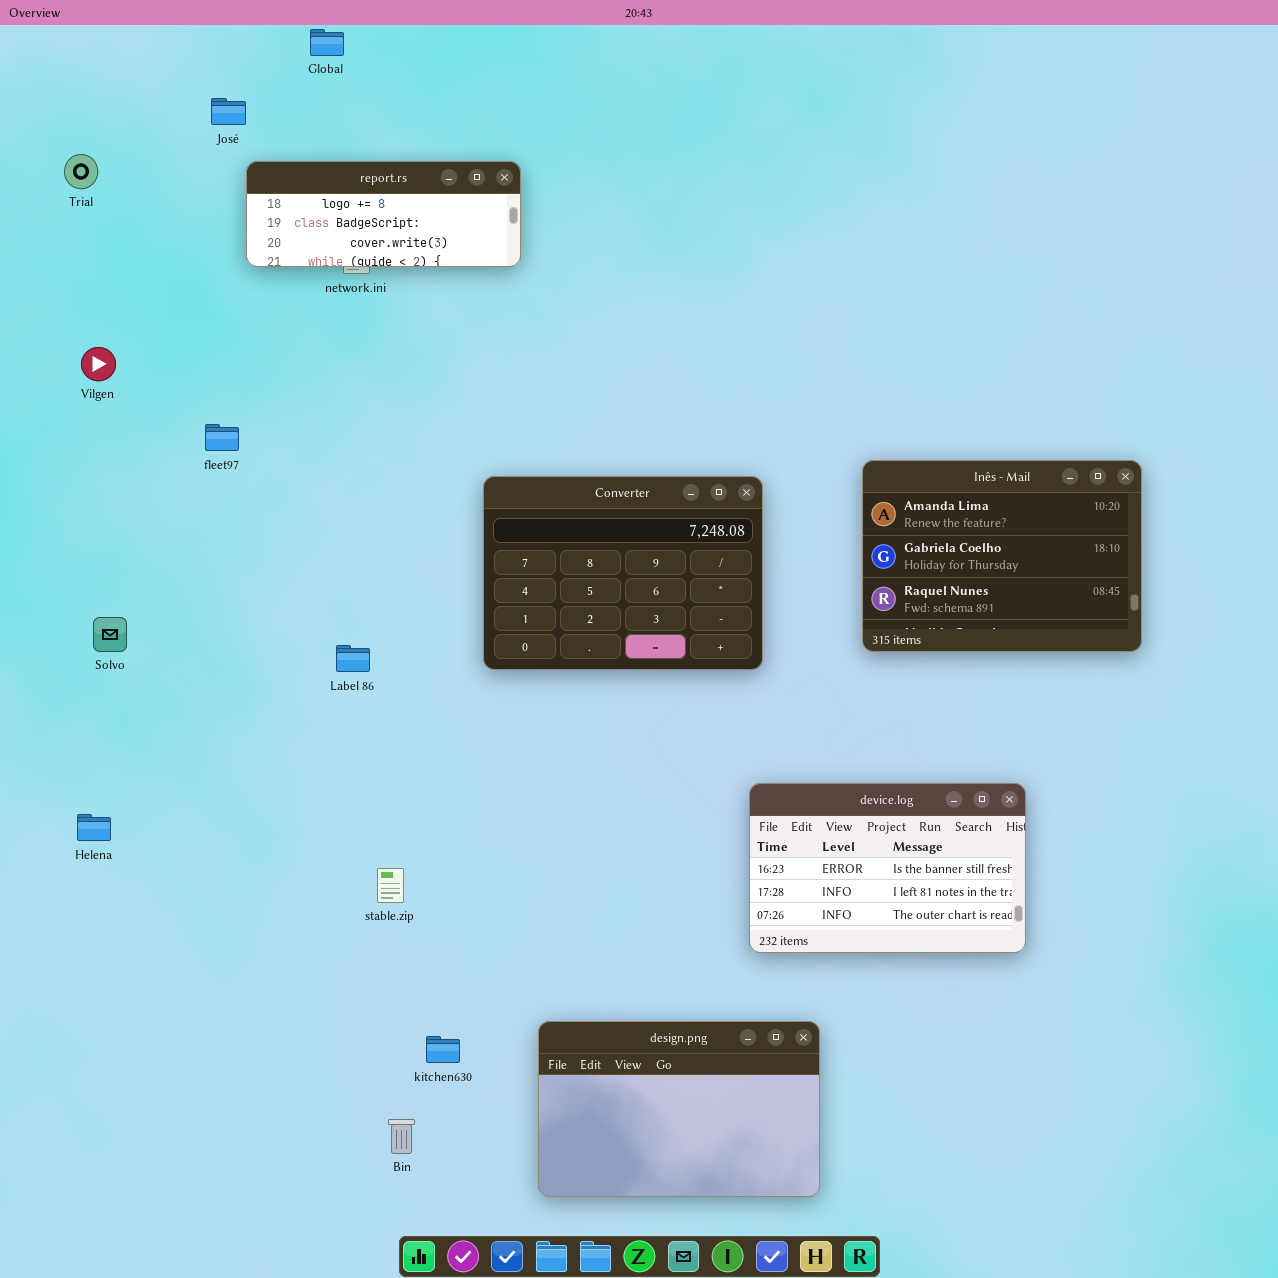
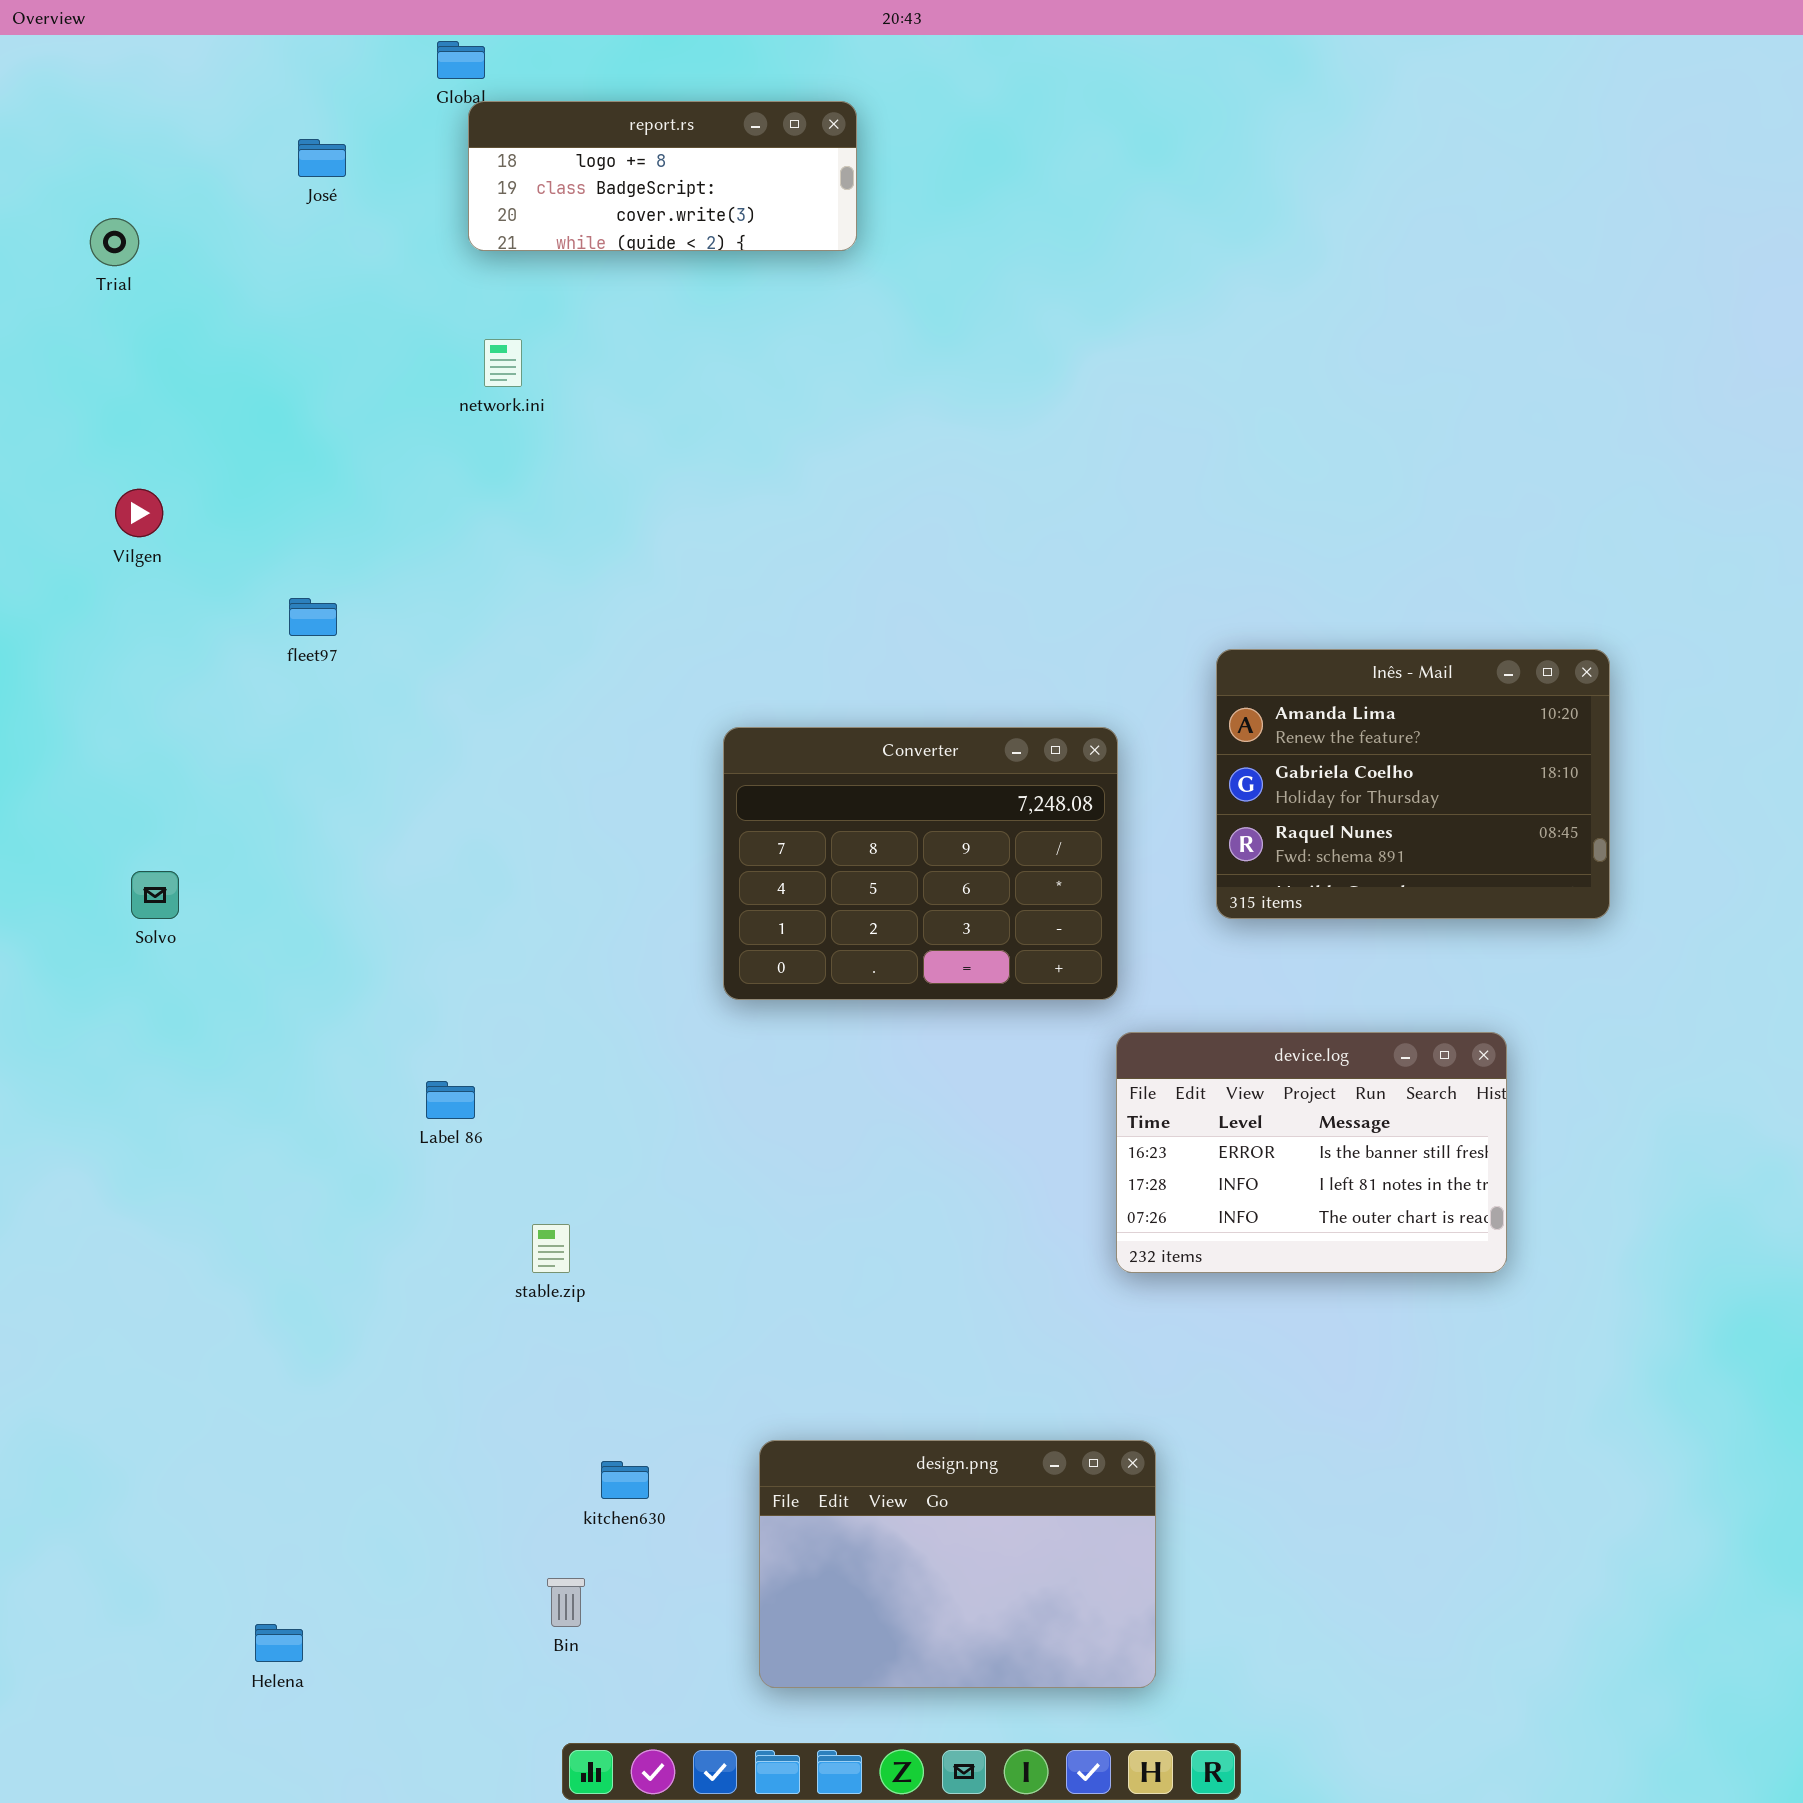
report.rs: [246,161,521,267] -> [468,101,857,251], moved
Converter: [483,476,763,670] -> [723,727,1118,1000], moved
Label 86: [336,645,370,672] -> [426,1081,475,1119], moved
device.log: [749,783,1026,953] -> [1116,1032,1507,1273], moved
Helena: [77,814,111,841] -> [255,1624,303,1662], moved

